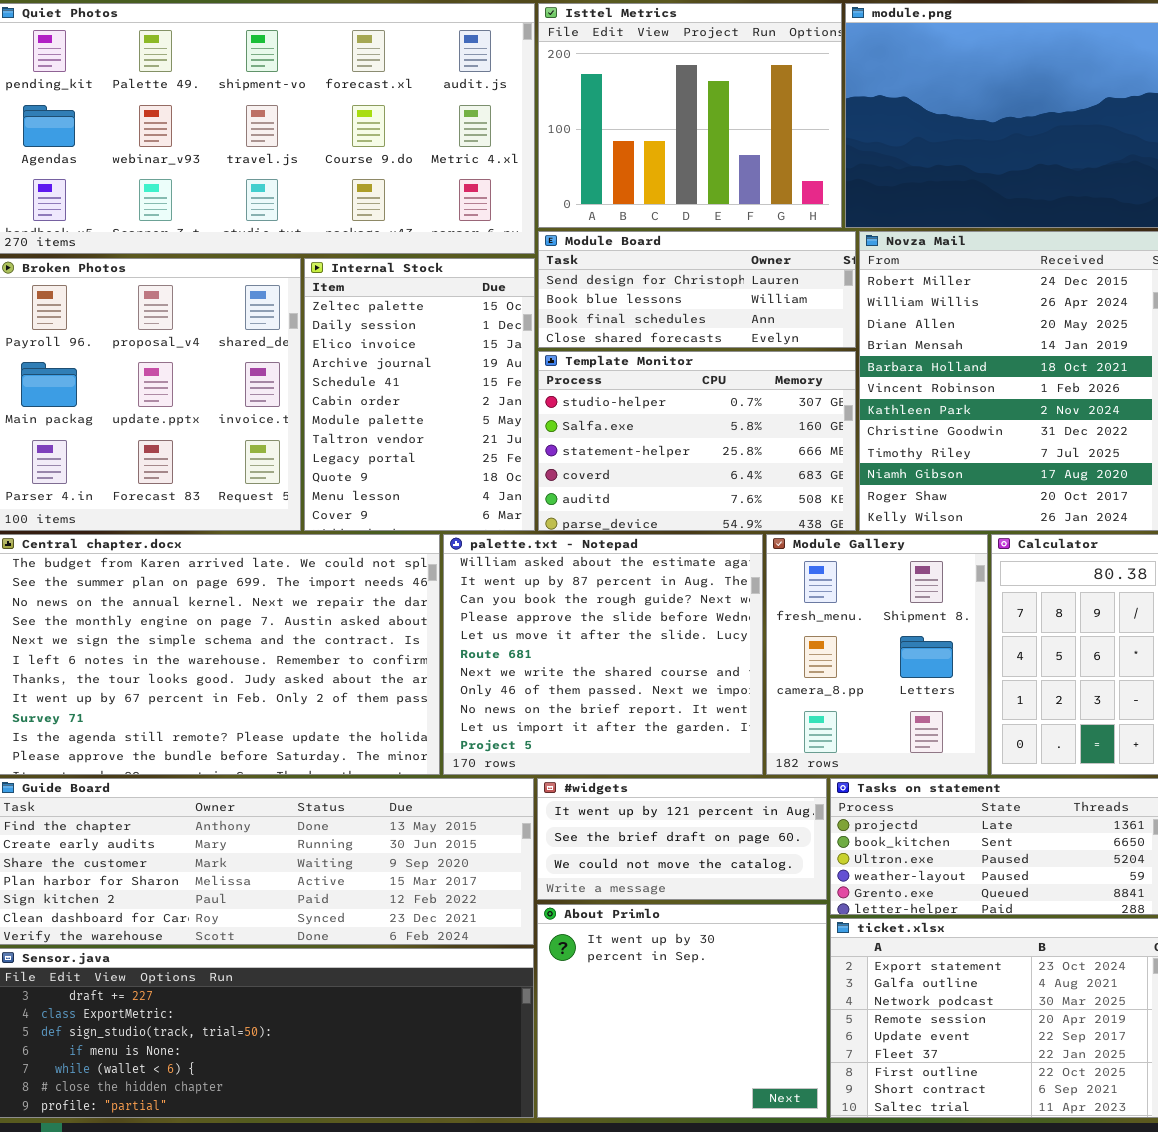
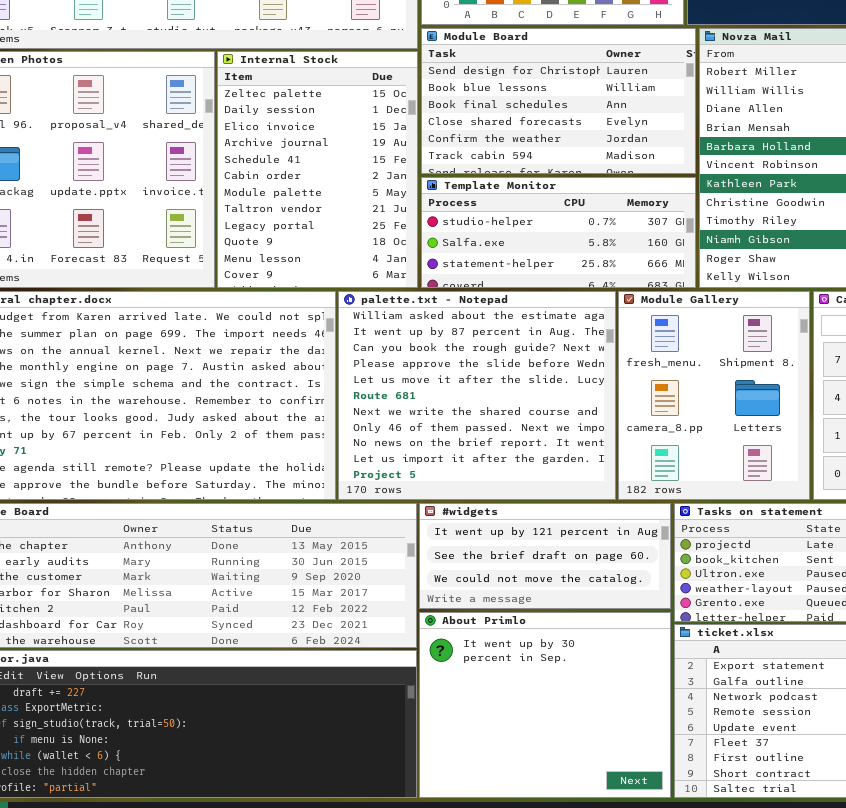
Module Board: [538,231,856,348] -> [421,28,696,174], resized
Template Monitor: [538,351,856,531] -> [421,177,696,288], resized

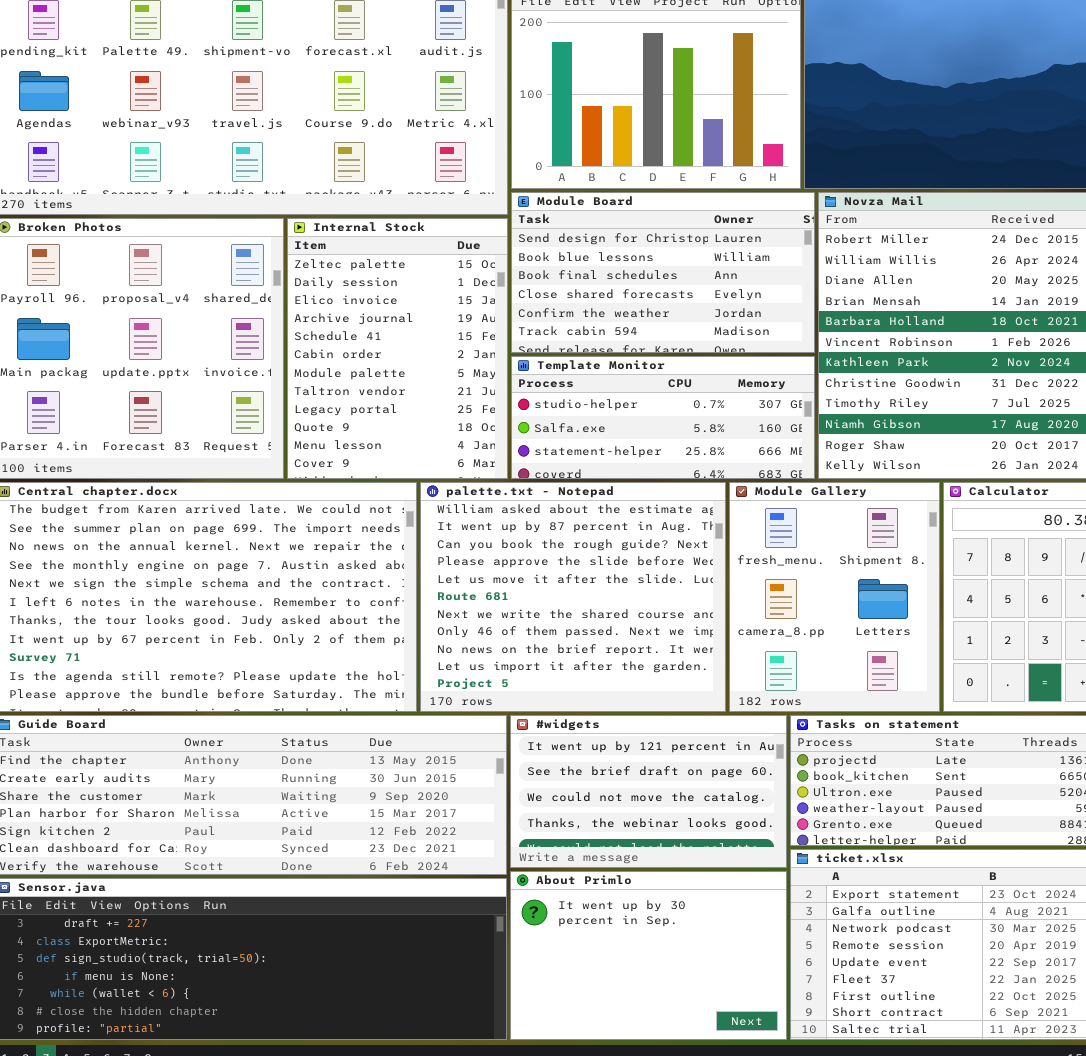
#widgets: [419,503,671,609] -> [510,715,787,868], resized
About Primlo: [419,612,671,798] -> [510,871,787,1040], resized

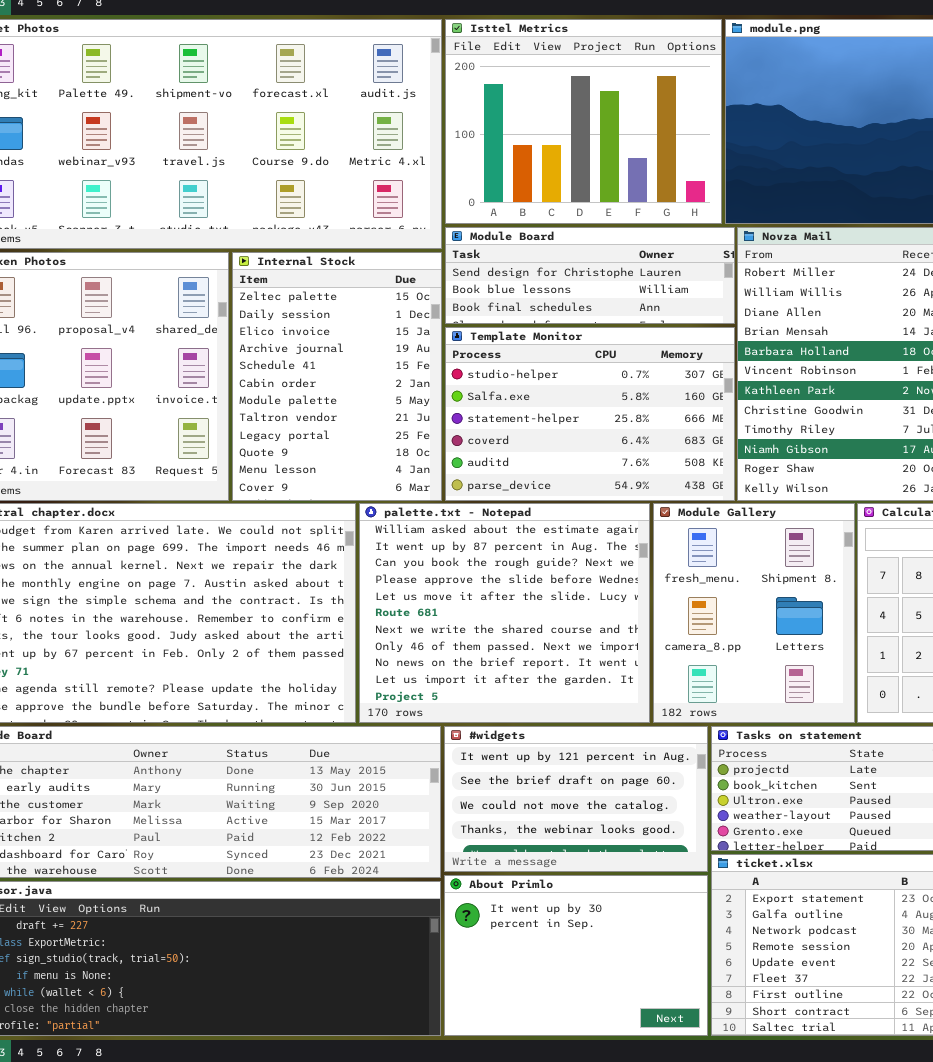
Module Board: [511,192,815,353] -> [445,227,735,324], resized
Template Monitor: [511,356,815,479] -> [445,327,735,501], resized

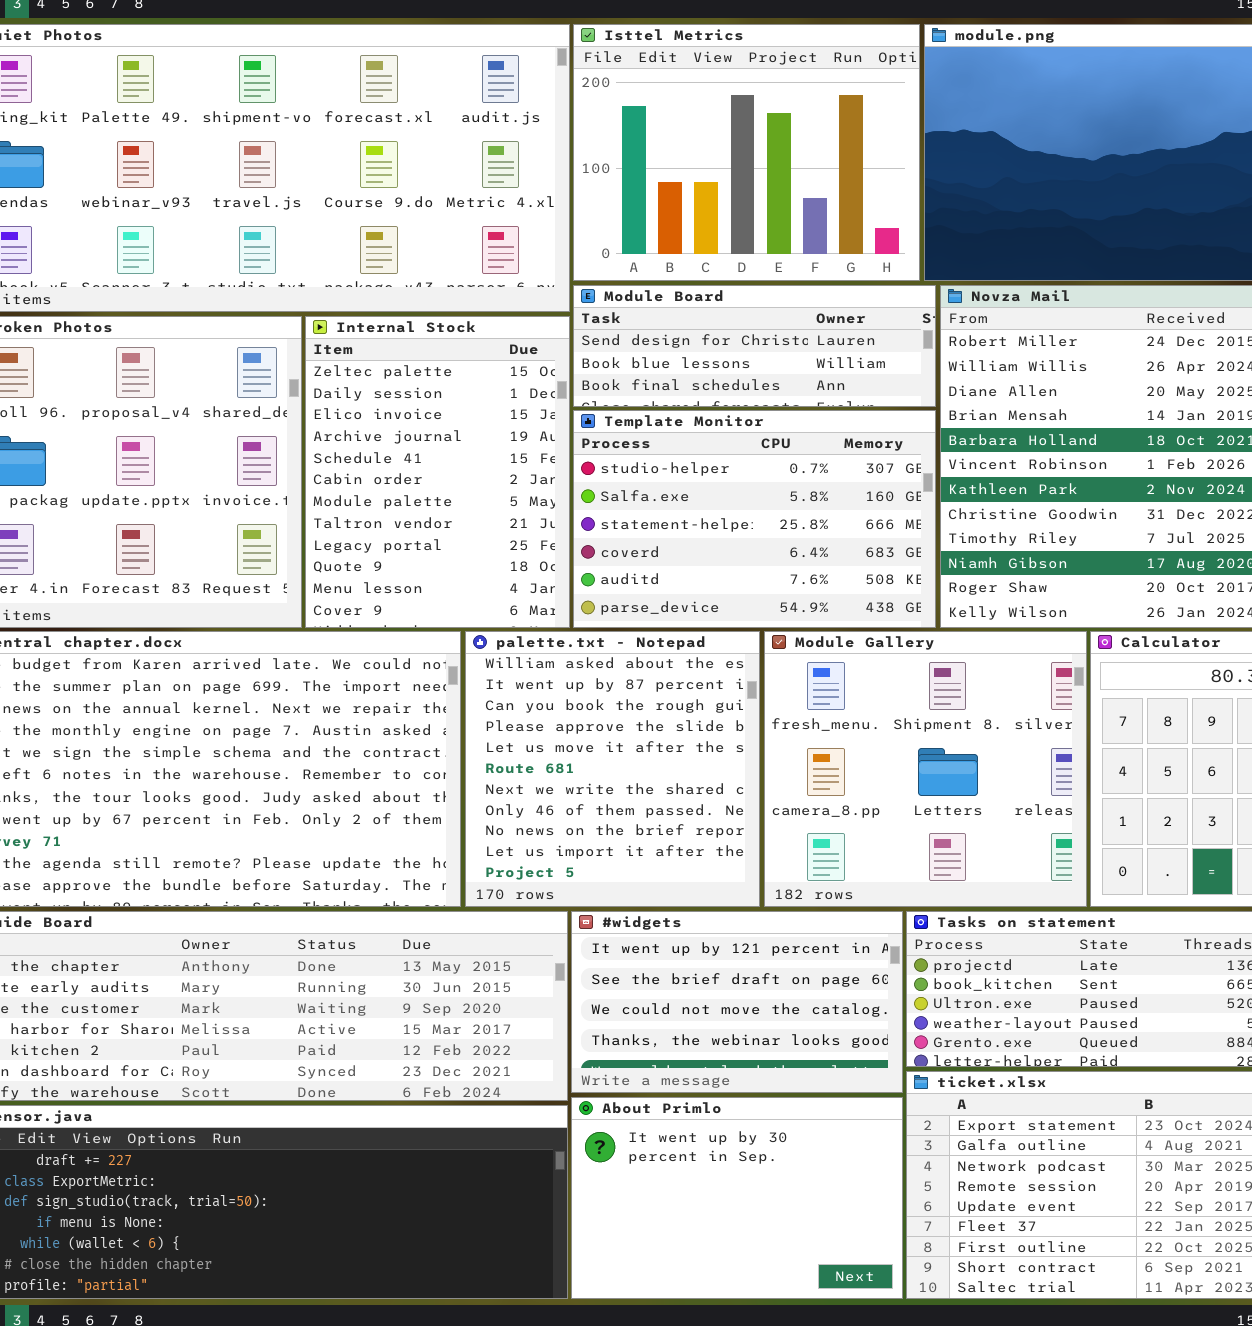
palette.txt - Notepad: [359,503,650,723] -> [465,631,760,907], resized
Module Gallery: [653,503,855,723] -> [764,631,1087,907], resized

